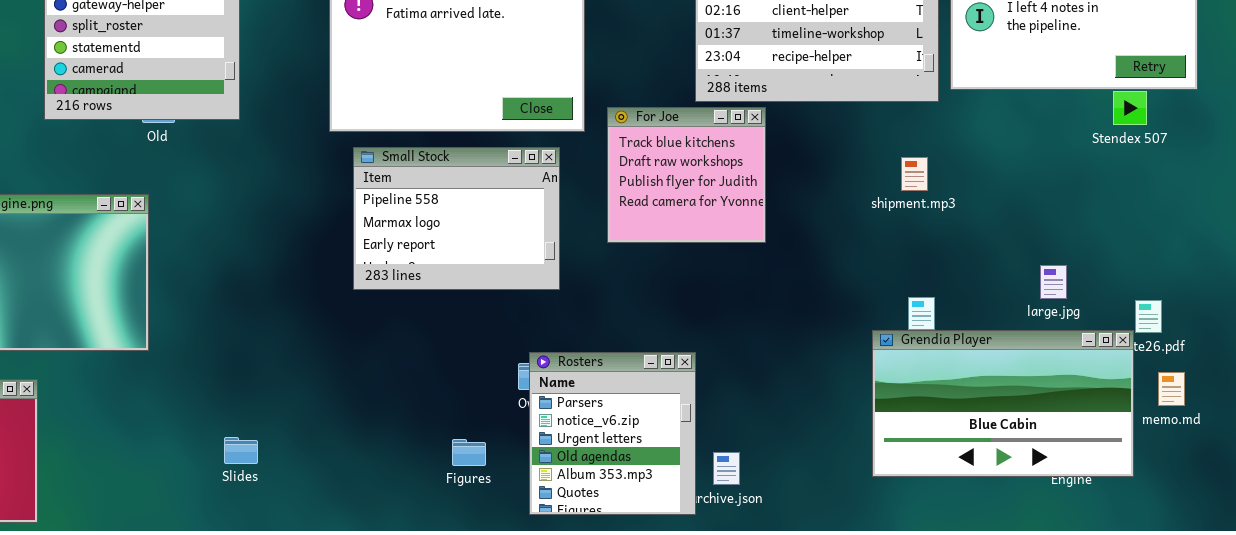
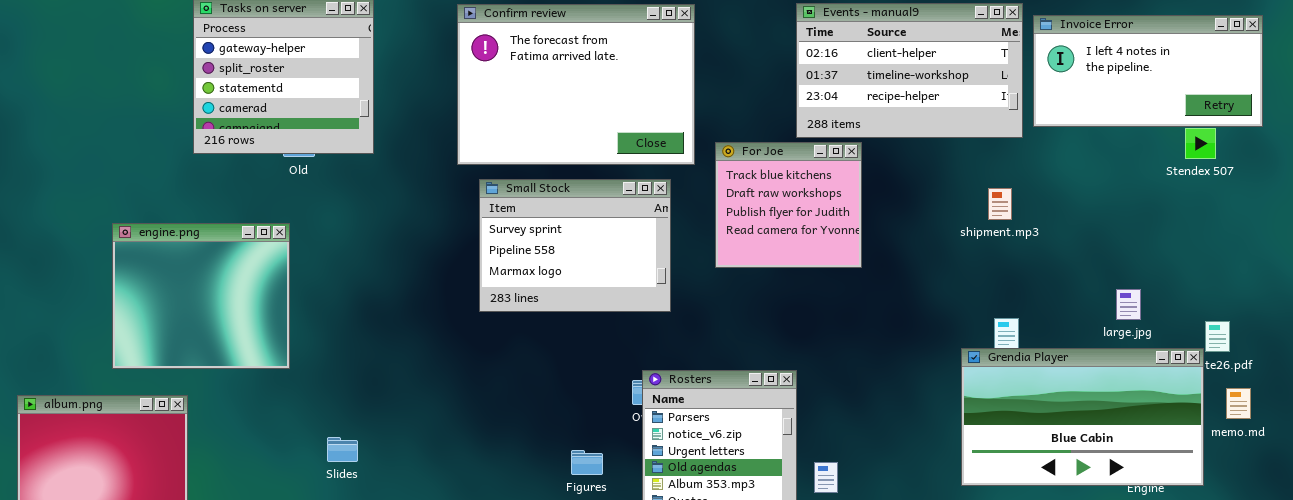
Small Stock: [353,147,560,290] -> [479,179,671,312], scrolled up 1 row
Slides: [224,437,258,464] -> [327,437,358,462], moved

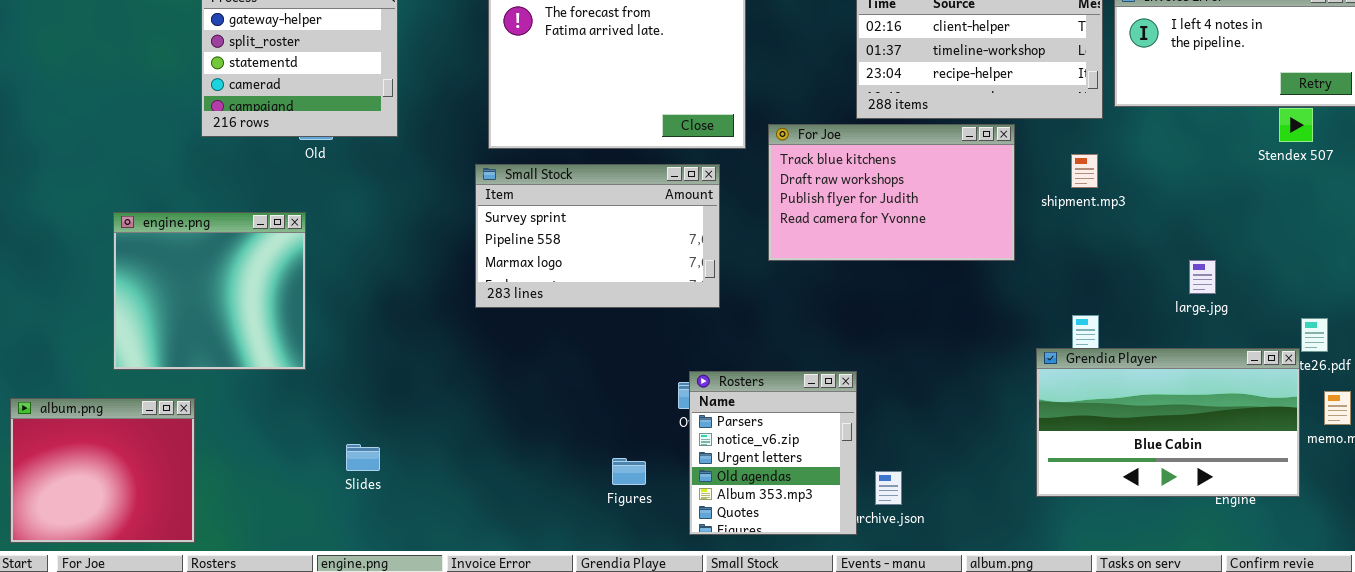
For Joe: [715,142,862,268] -> [768,124,1015,261], resized
Small Stock: [479,179,671,312] -> [475,164,720,308], resized
shipment.mp3: [988,188,1012,220] -> [1071,154,1098,188], moved
large.jpg: [1116,289,1141,320] -> [1189,260,1216,294], moved

